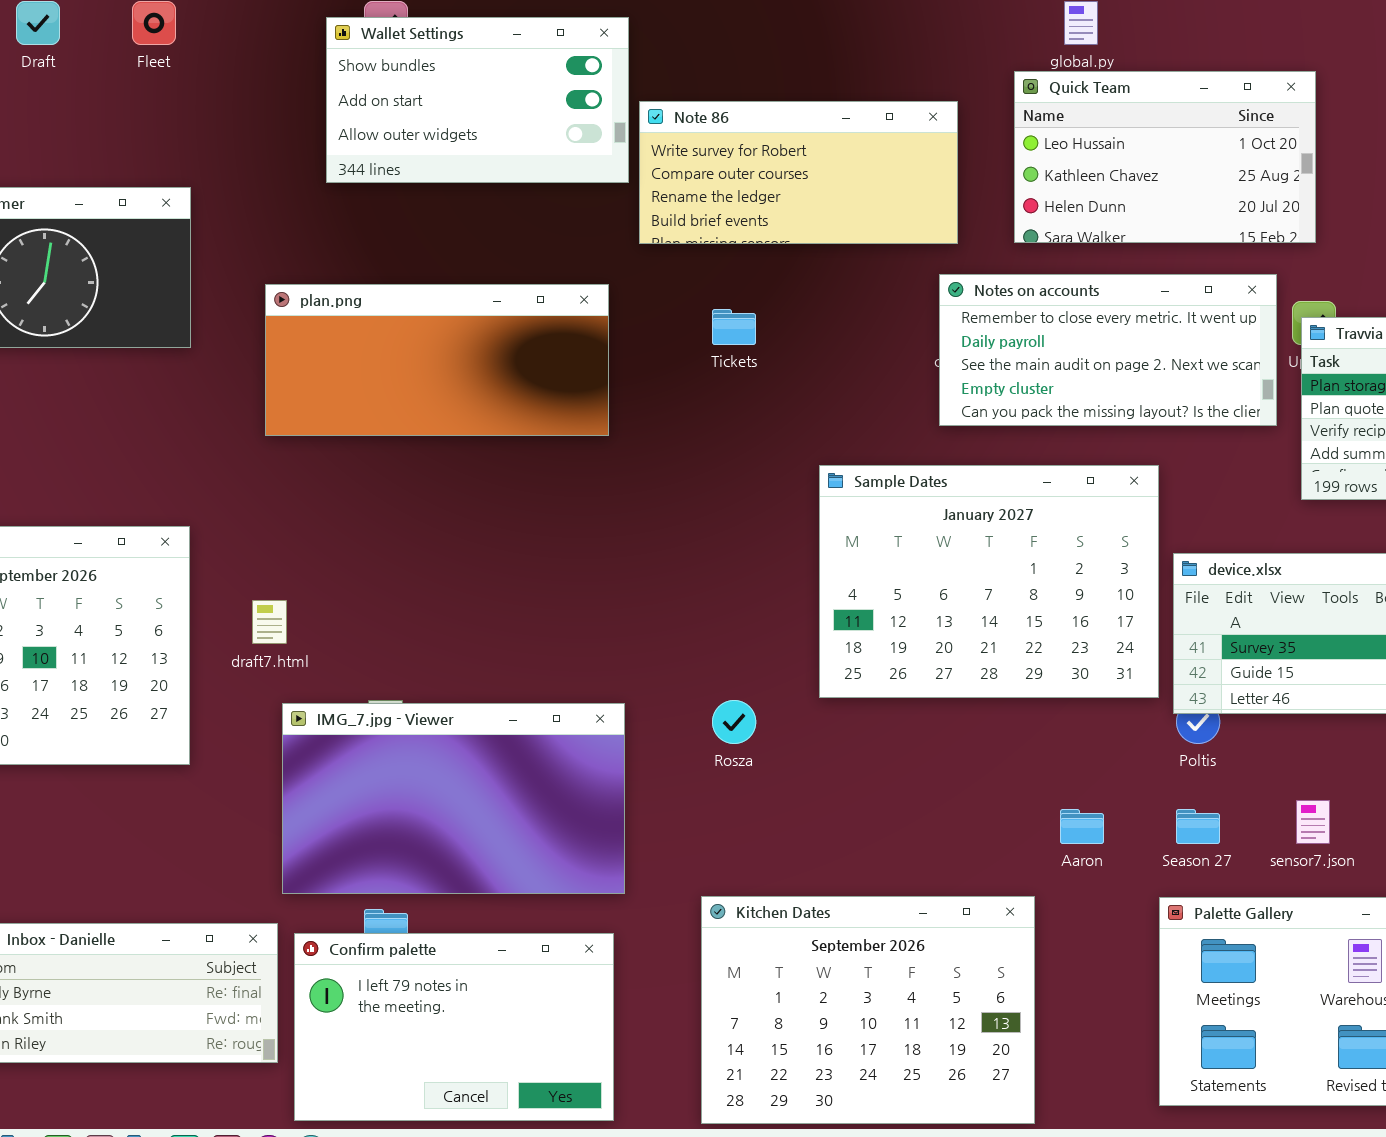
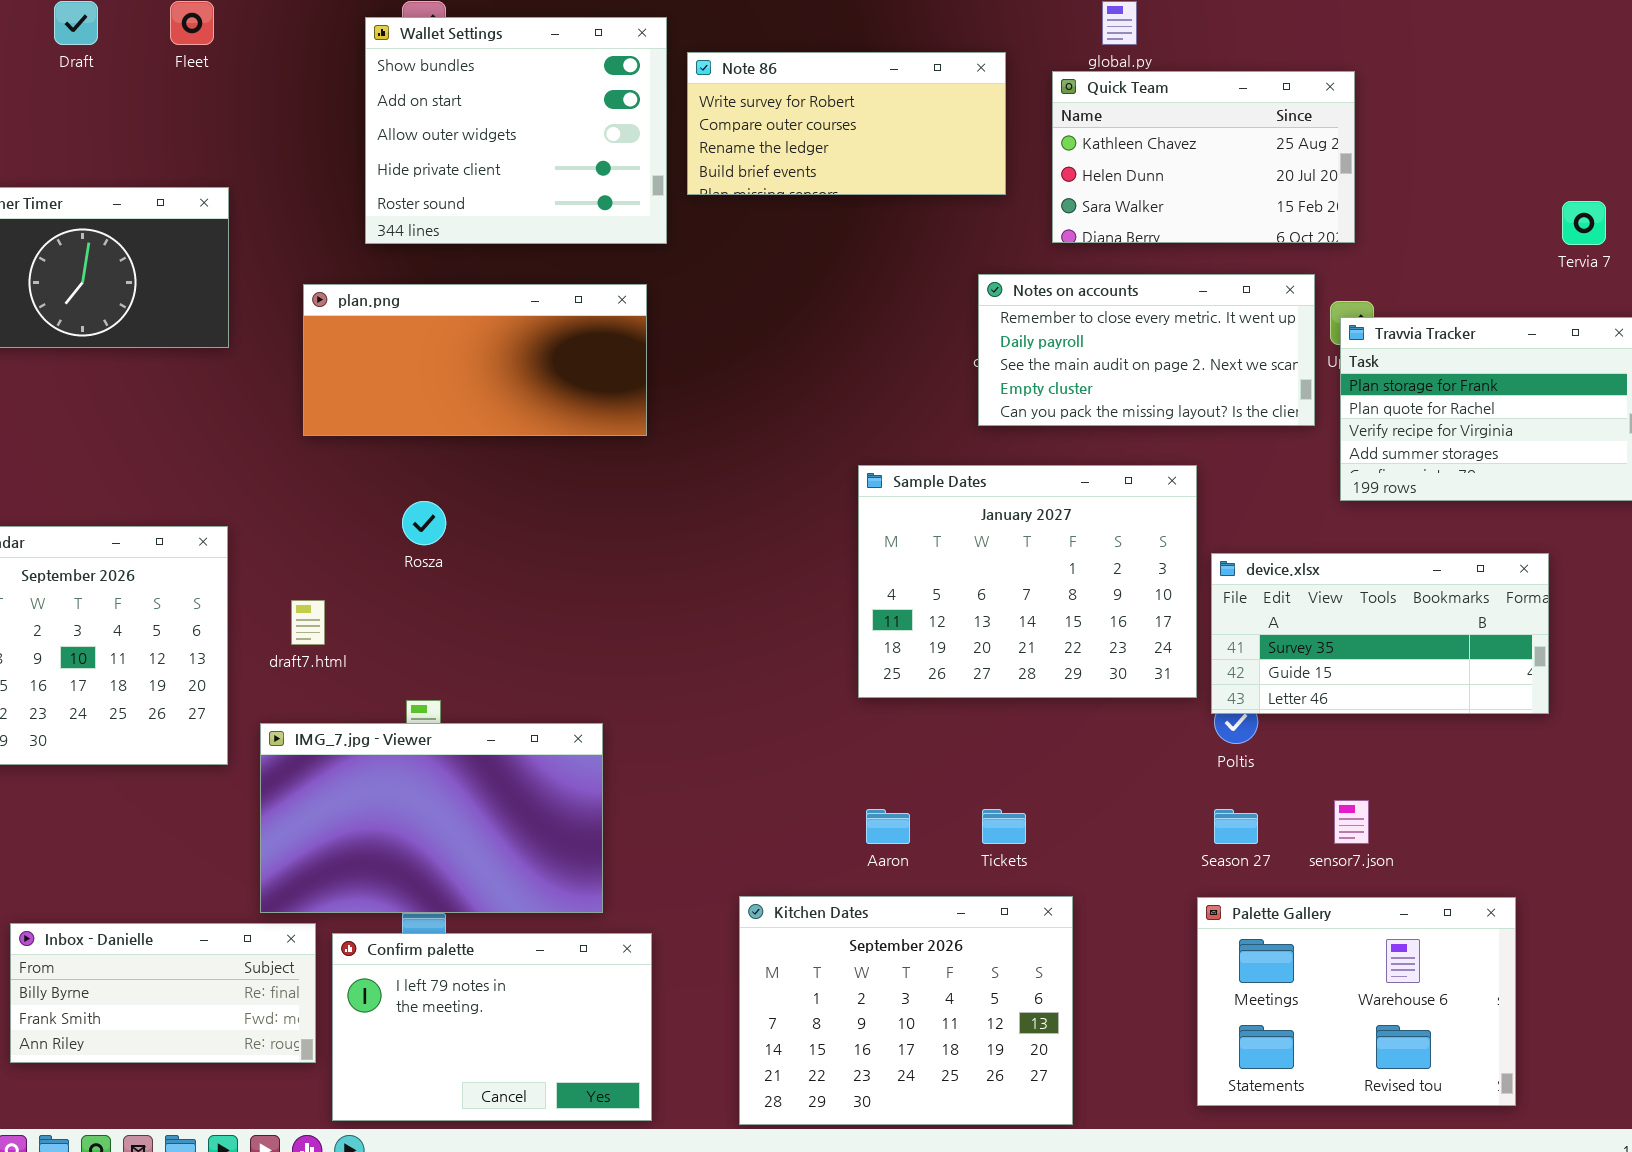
Wallet Settings: [326,17,629,183] -> [365,17,667,244], resized
Quick Team: [1014,71,1316,243] -> [1052,71,1355,243], scrolled down 1 row
Note 86: [639,101,958,244] -> [687,52,1006,195], moved
Tickets: [712,309,756,345] -> [982,809,1026,844], moved
Rosza: [712,700,756,744] -> [402,501,446,545], moved
IMG_7.jpg - Viewer: [282,703,625,894] -> [260,723,603,913], moved
Aaron: [1060,809,1104,844] -> [866,809,910,844], moved

